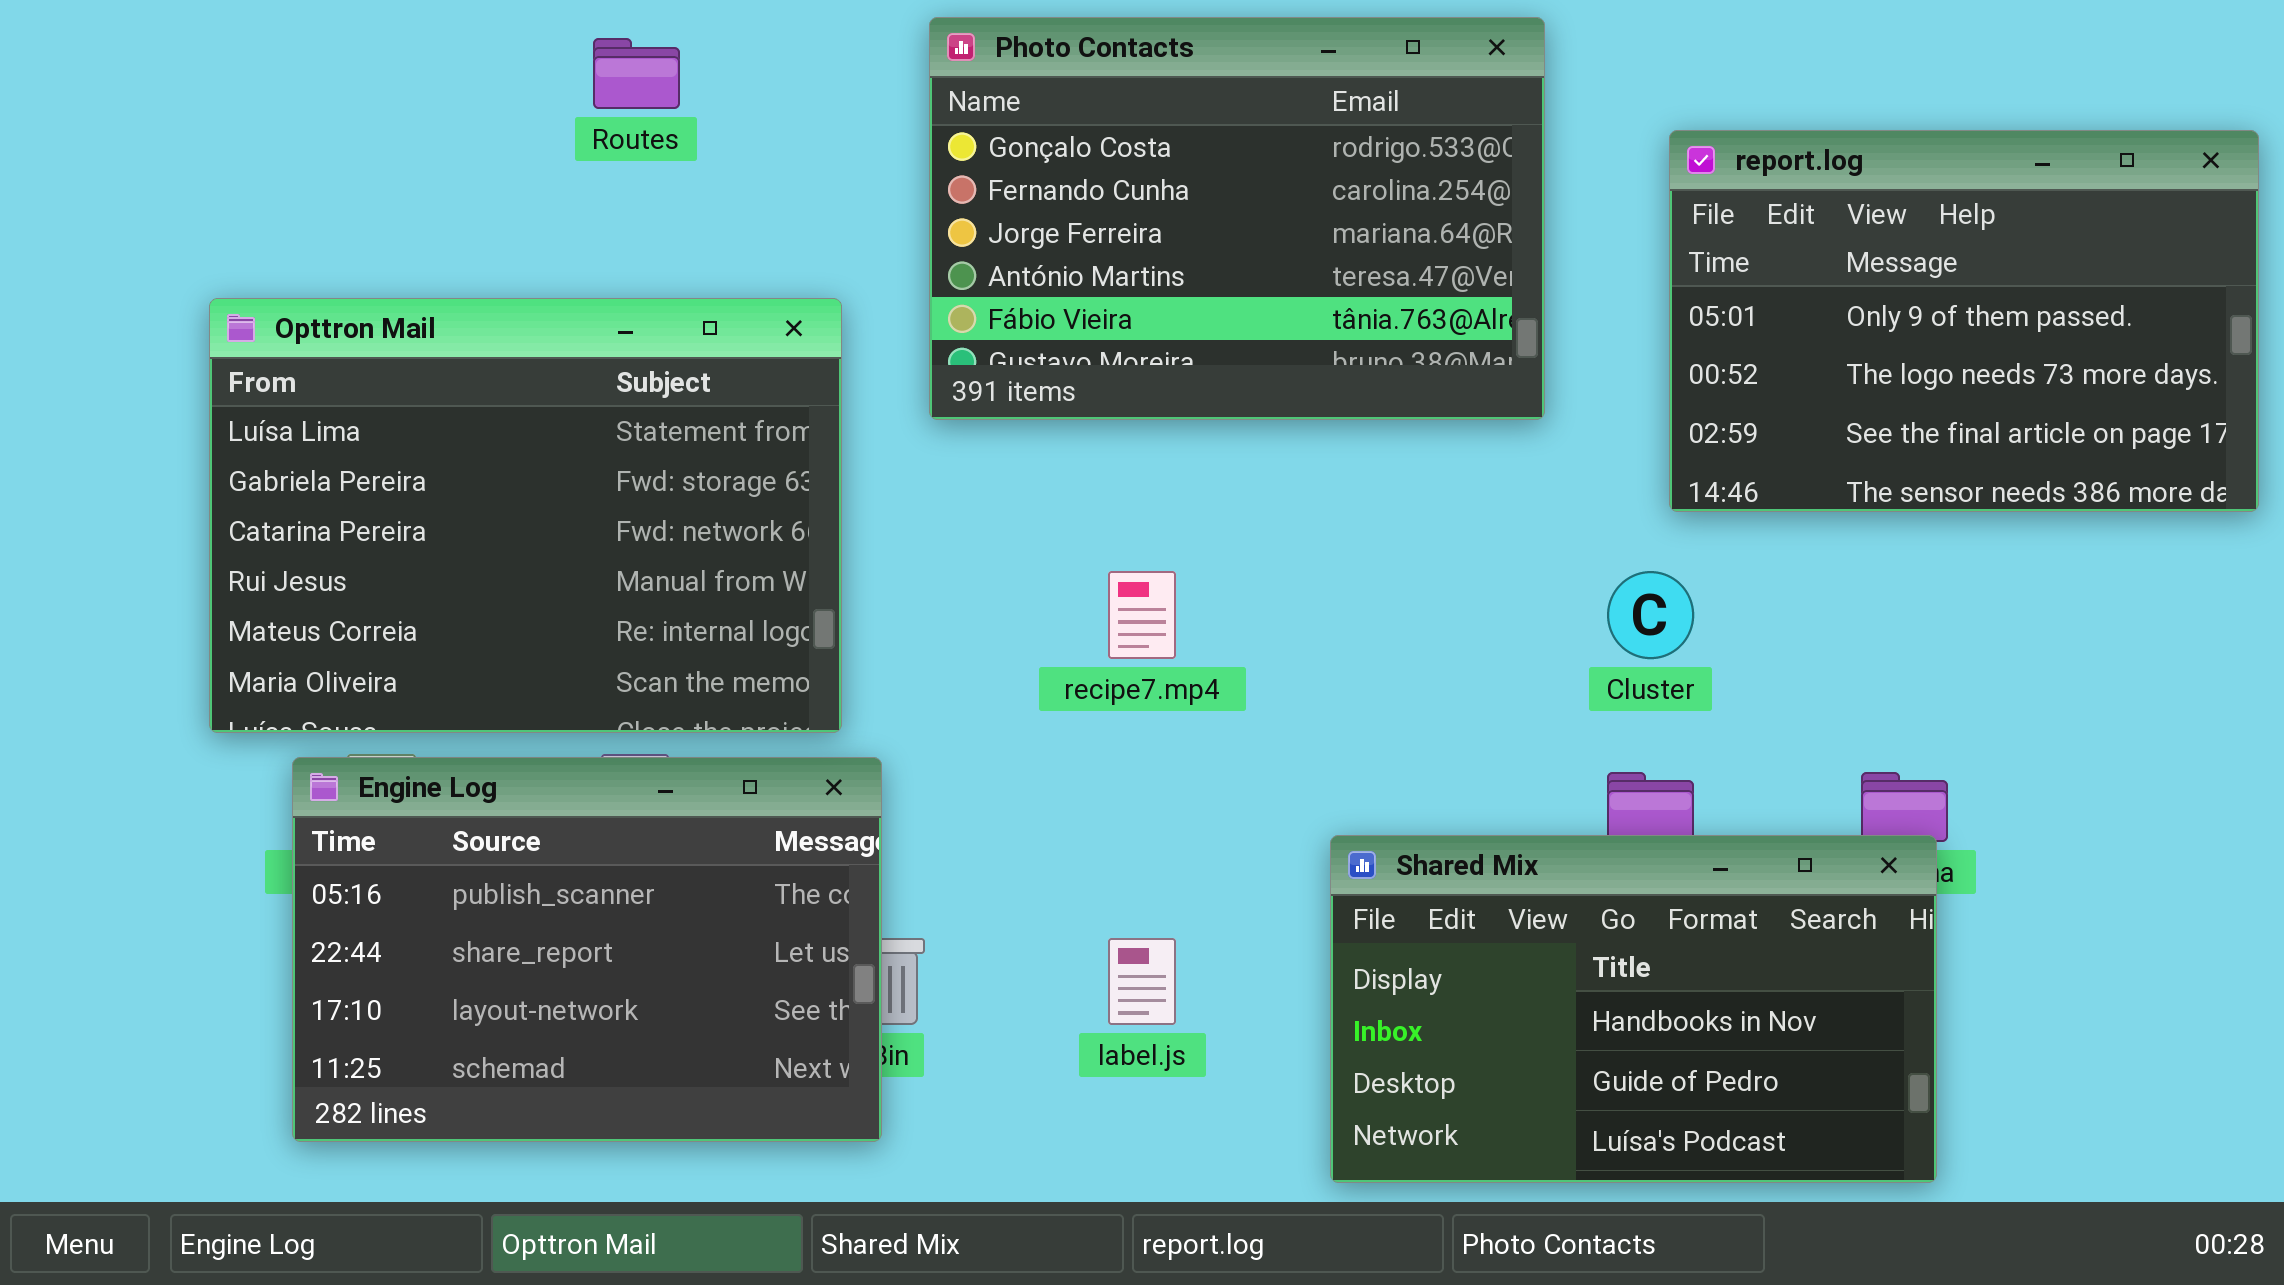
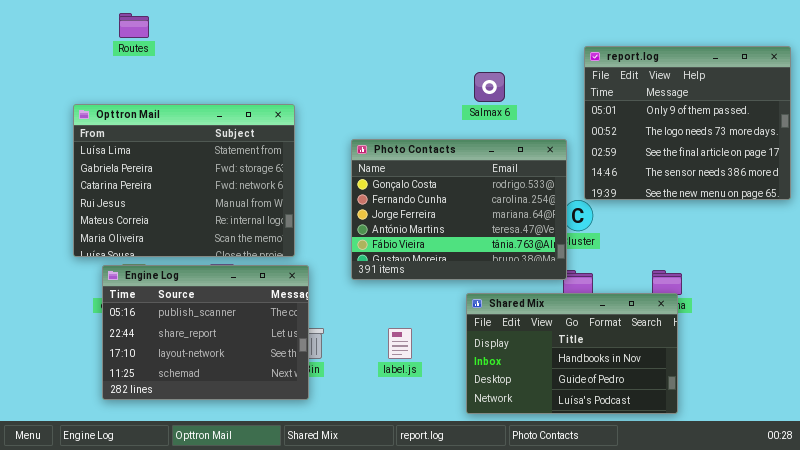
Photo Contacts: [929,17,1545,420] -> [351,139,567,280], moved
Routes: [593,38,680,109] -> [119,13,149,38], moved
report.log: [1669,130,2259,512] -> [584,46,791,200], resized

